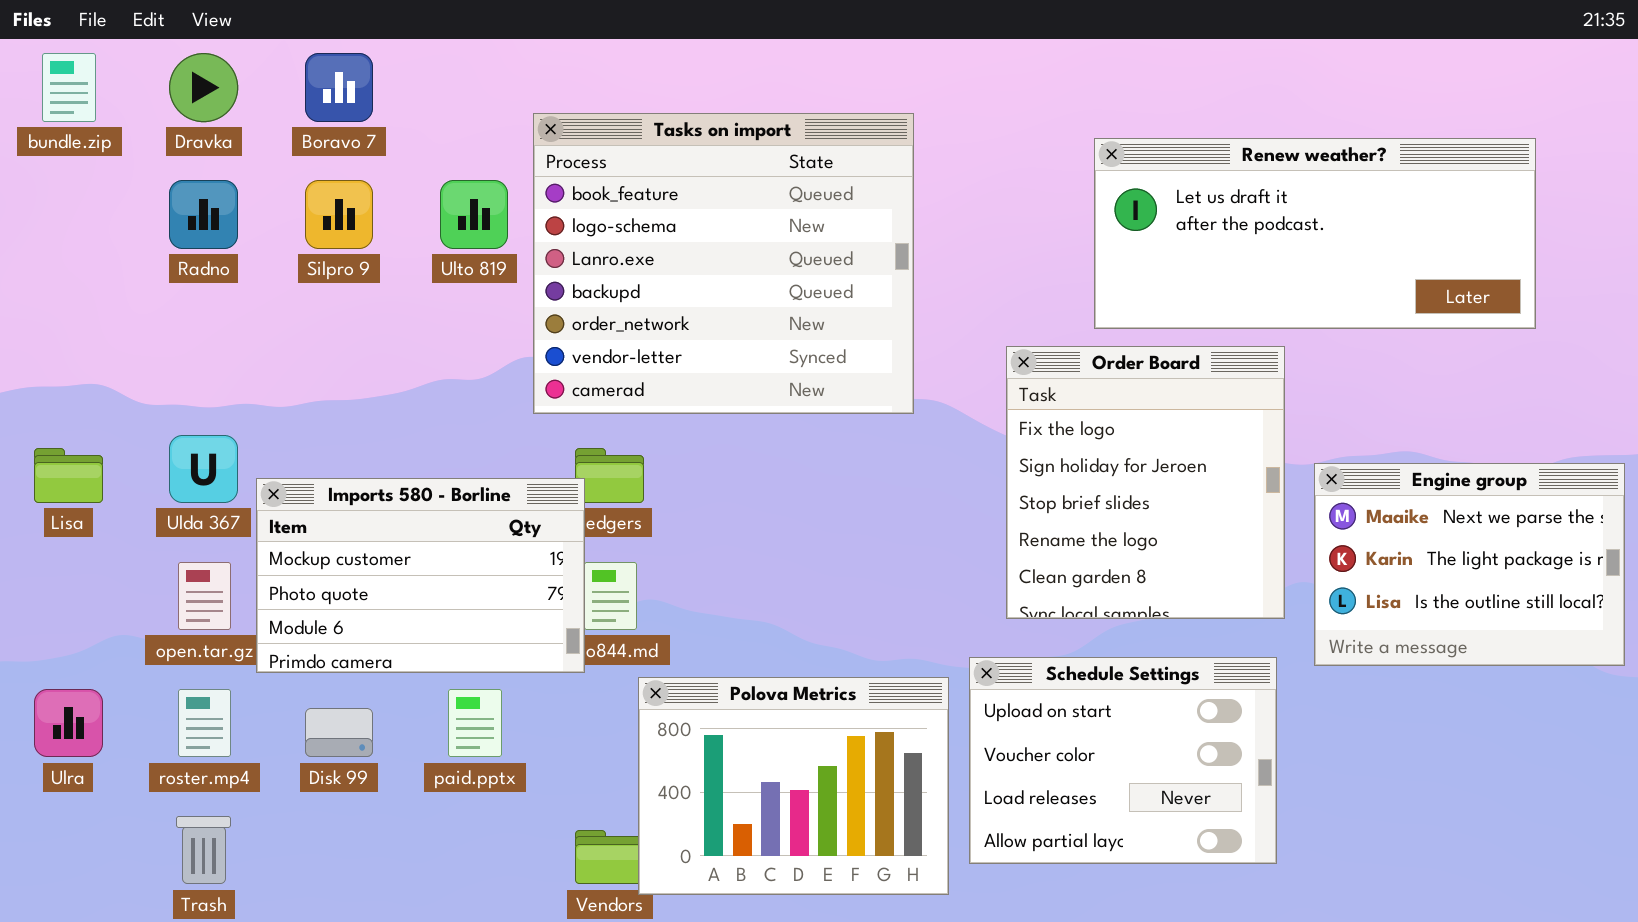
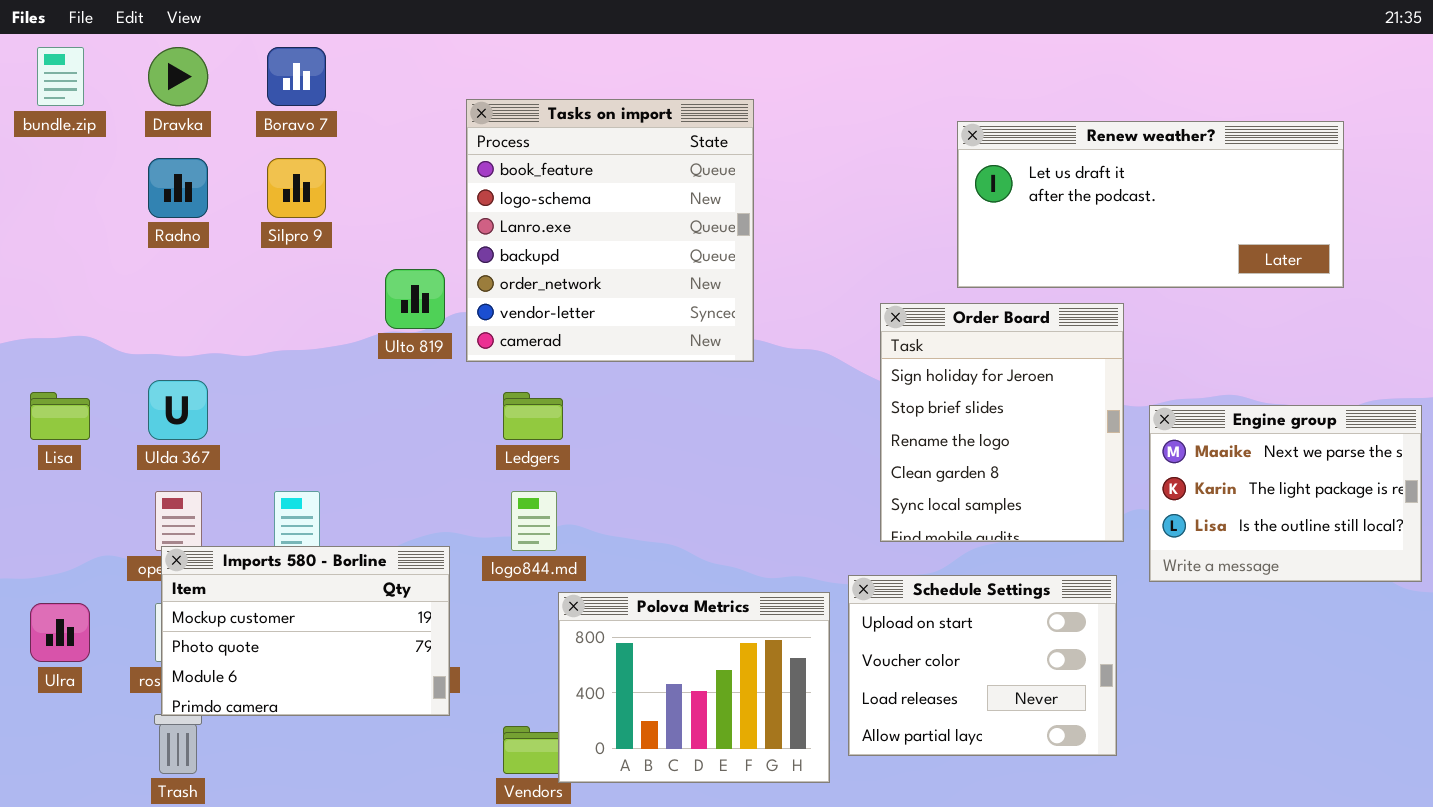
Tasks on import: [533,113,914,414] -> [466,99,754,362], resized
Ulto 819: [440,180,508,249] -> [385,269,445,329], moved
Order Board: [1006,346,1285,619] -> [880,303,1124,542], scrolled down 1 row
Imports 580 - Borline: [256,478,585,673] -> [161,546,450,716], moved

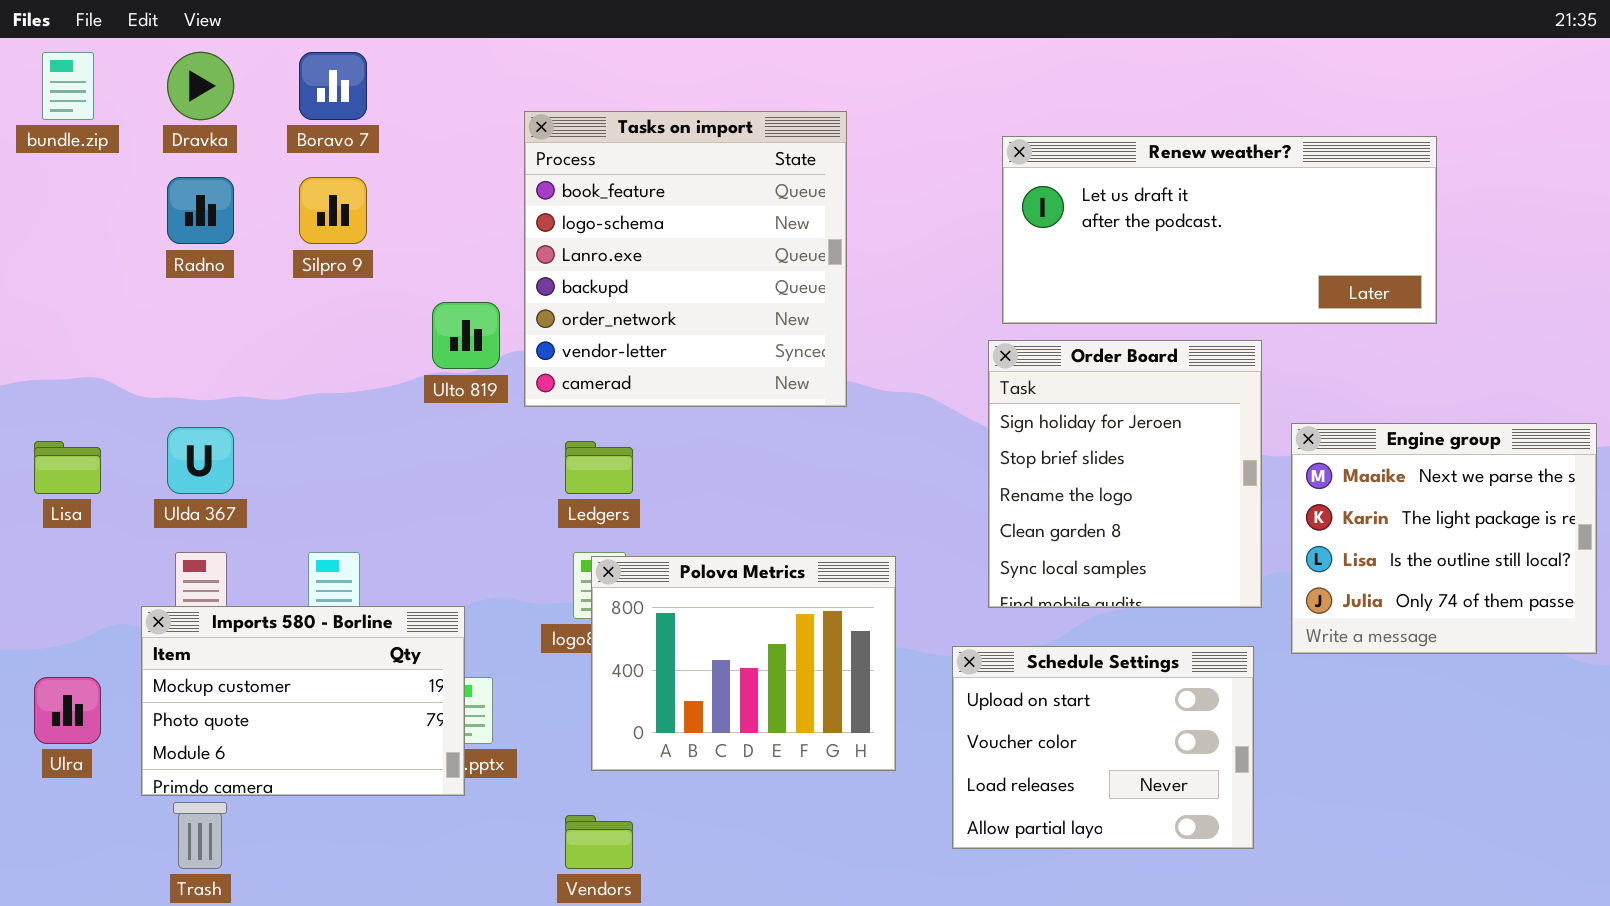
Renew weather?: [957,121,1344,288] -> [1002,136,1437,324], moved
Engine group: [1149,405,1422,582] -> [1291,423,1597,654], resized
Imports 580 - Borline: [161,546,450,716] -> [141,606,465,796], moved
Polova Metrics: [558,592,830,783] -> [591,556,896,771], moved

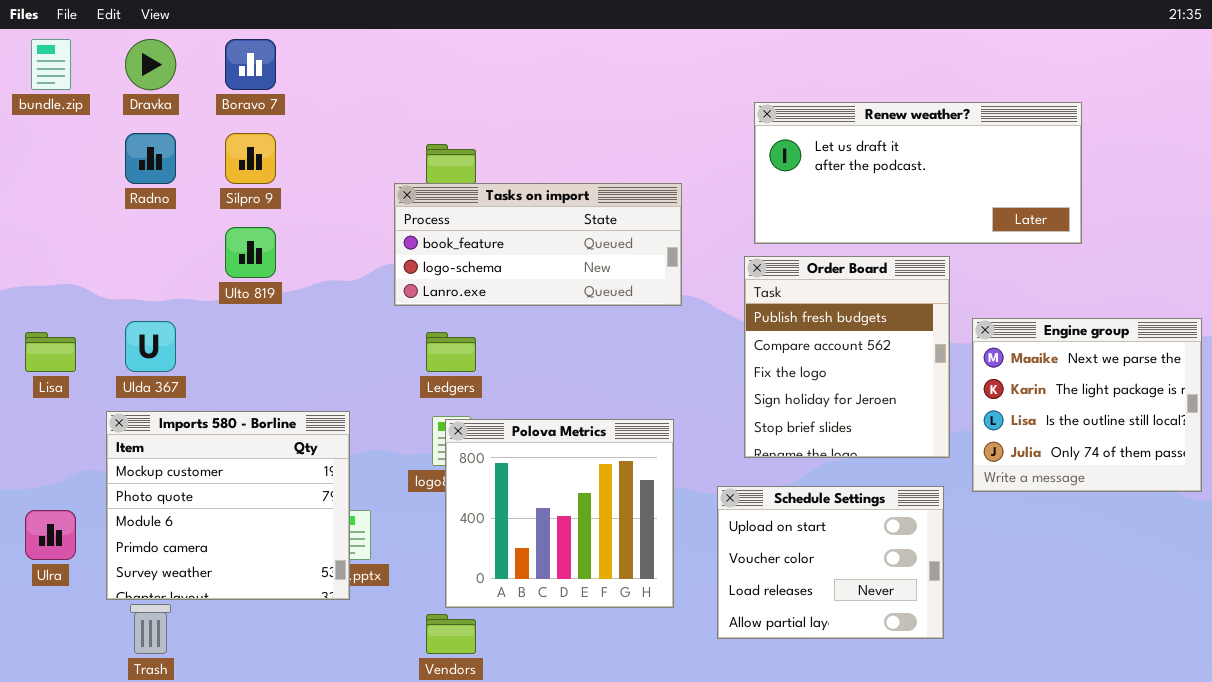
Tasks on import: [524,111,847,407] -> [394,183,682,306], resized
Ulto 819: [432,302,500,369] -> [225,227,276,278], moved
Order Board: [988,340,1262,608] -> [744,256,950,458], scrolled up 3 rows
Polova Metrics: [591,556,896,771] -> [445,419,674,608], resized
Imports 580 - Borline: [141,606,465,796] -> [106,411,350,600], resized

